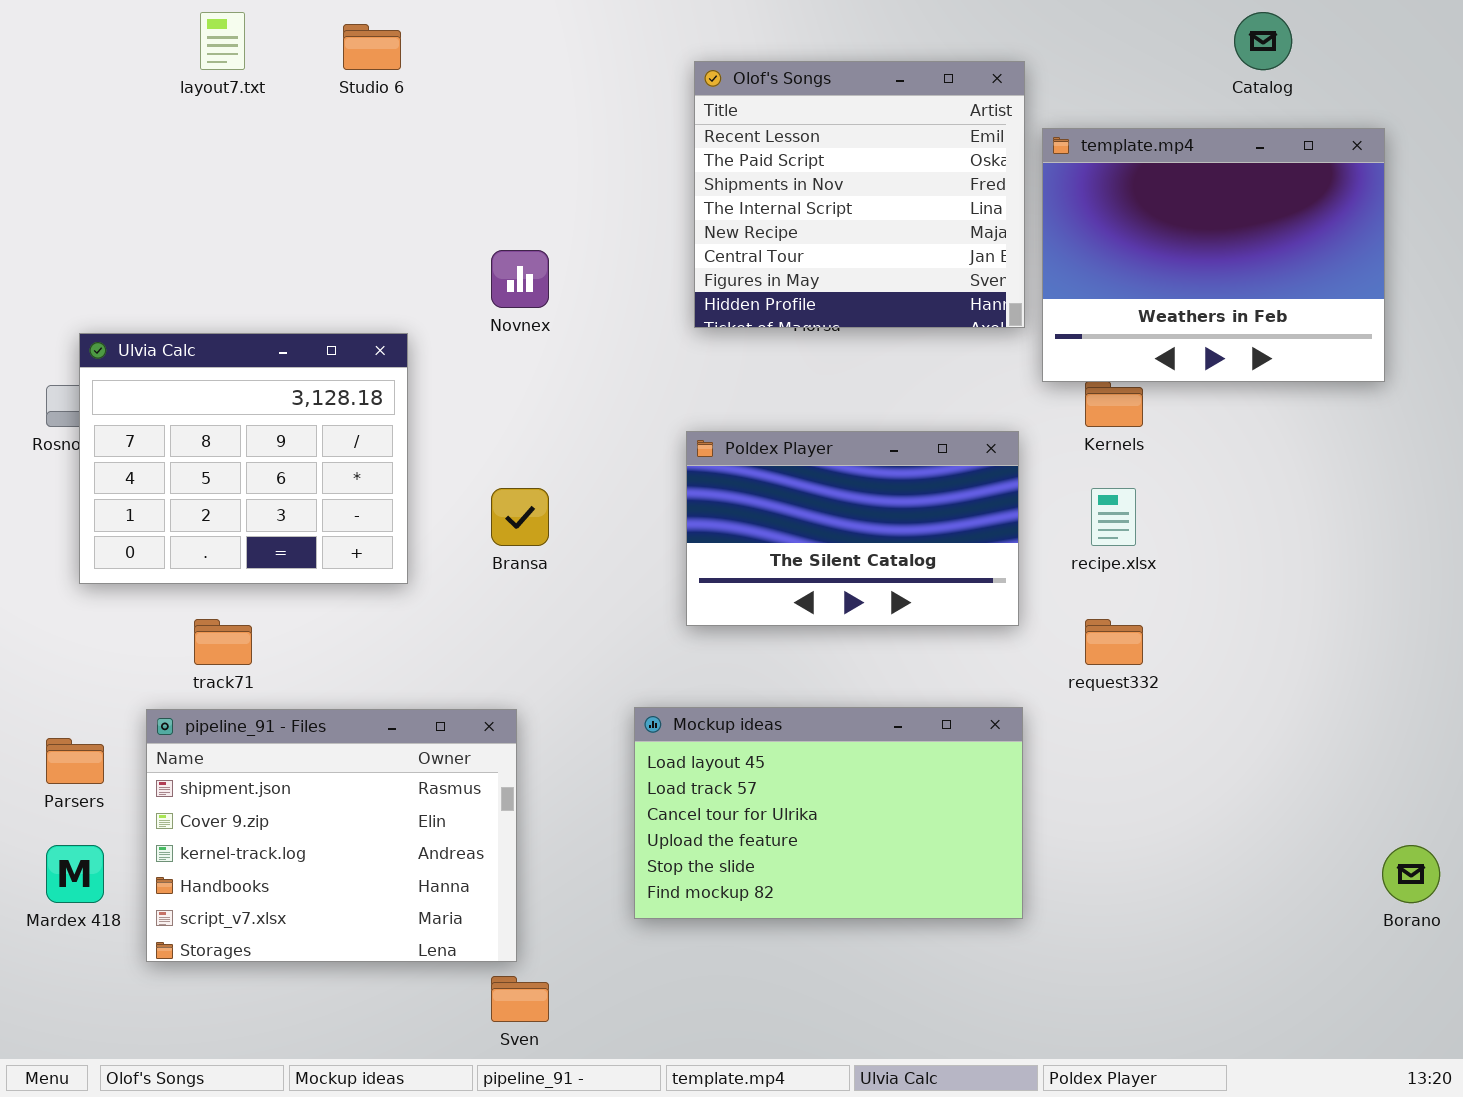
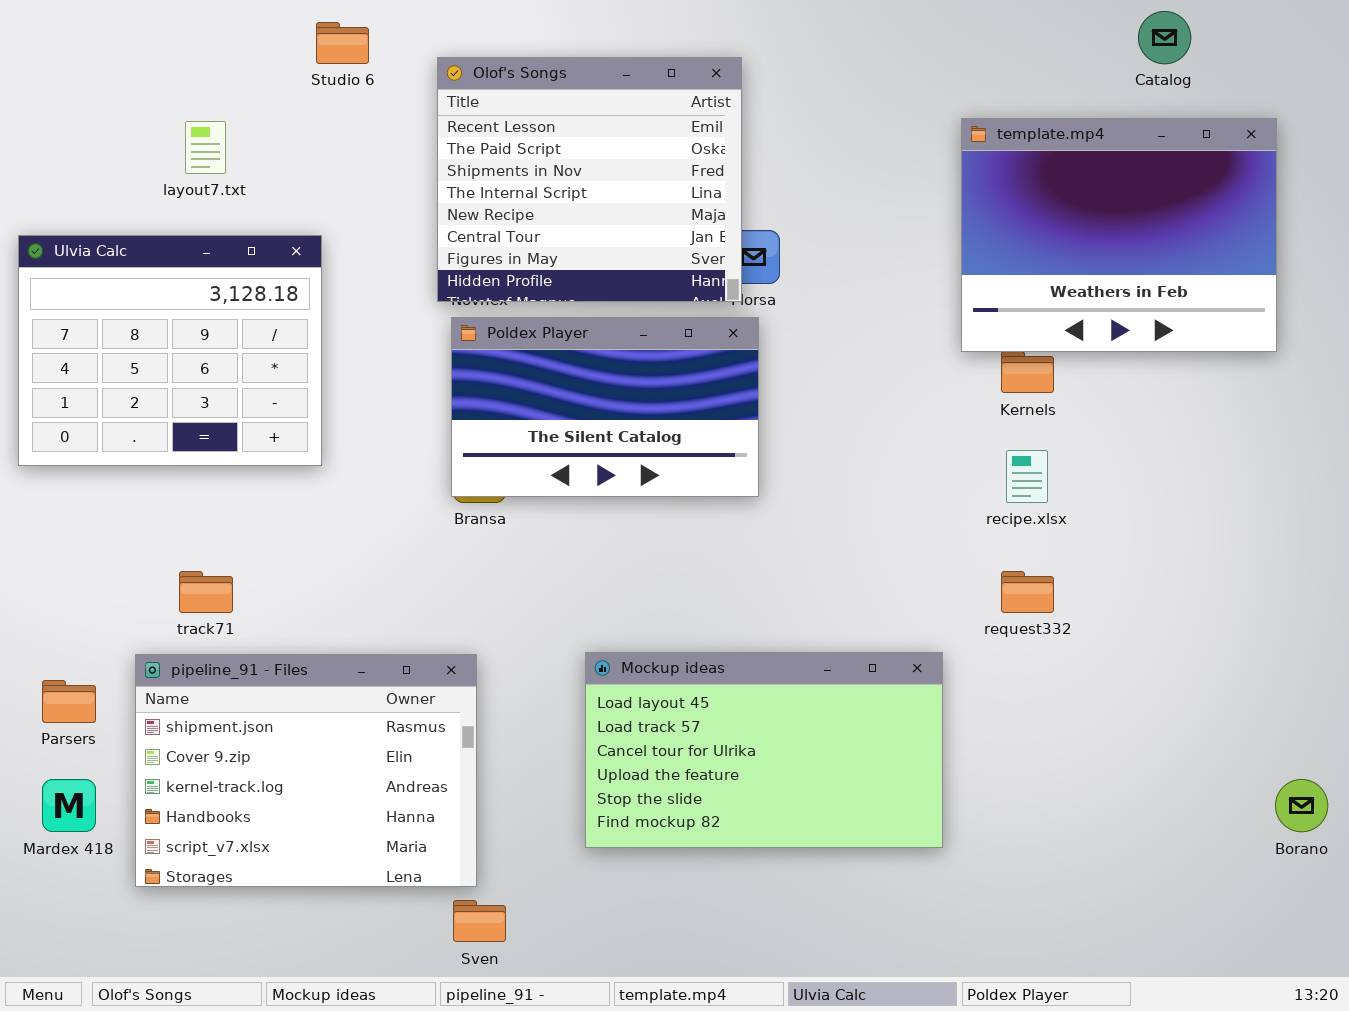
layout7.txt: [200,12,245,70] -> [185,121,226,174], moved
Olof's Songs: [694,61,1025,328] -> [437,57,742,302], moved
Ulvia Calc: [79,333,408,584] -> [18,235,322,466], moved
Poldex Player: [686,431,1019,626] -> [451,317,759,497], moved

